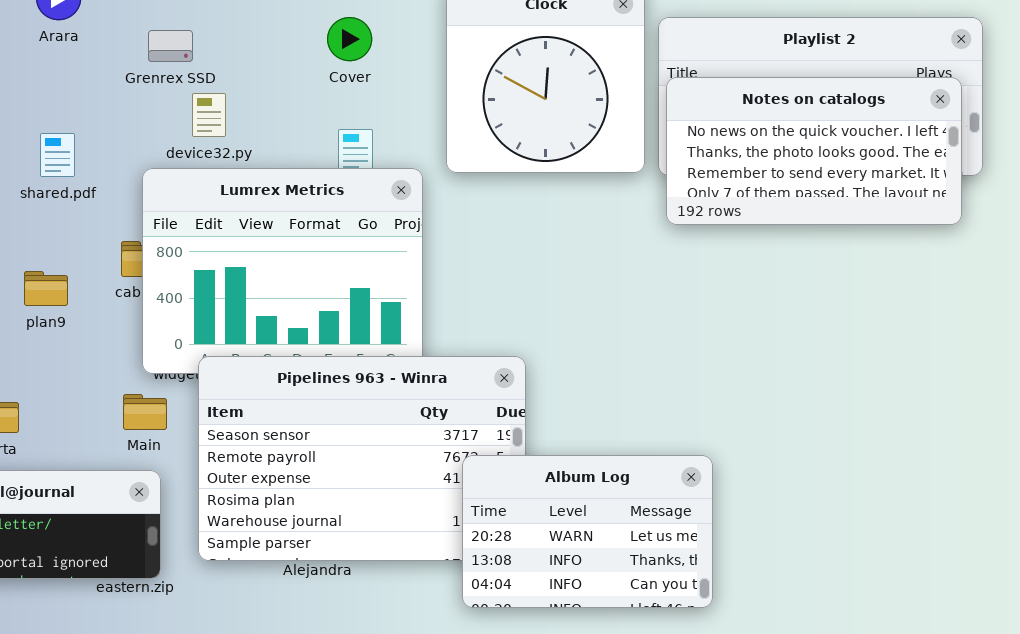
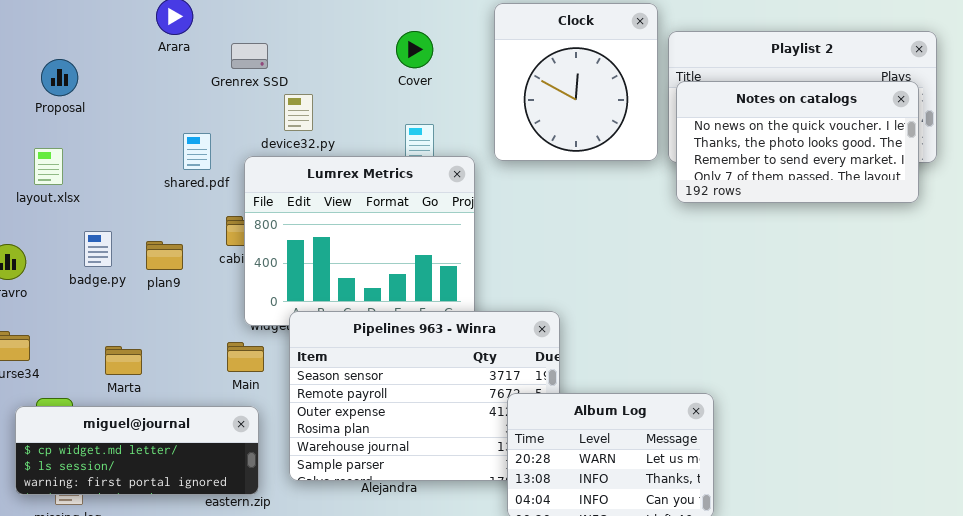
Grenrex SSD: [148,30,193,62] -> [231,43,268,69], moved
shared.pdf: [40,133,75,177] -> [183,133,211,170], moved

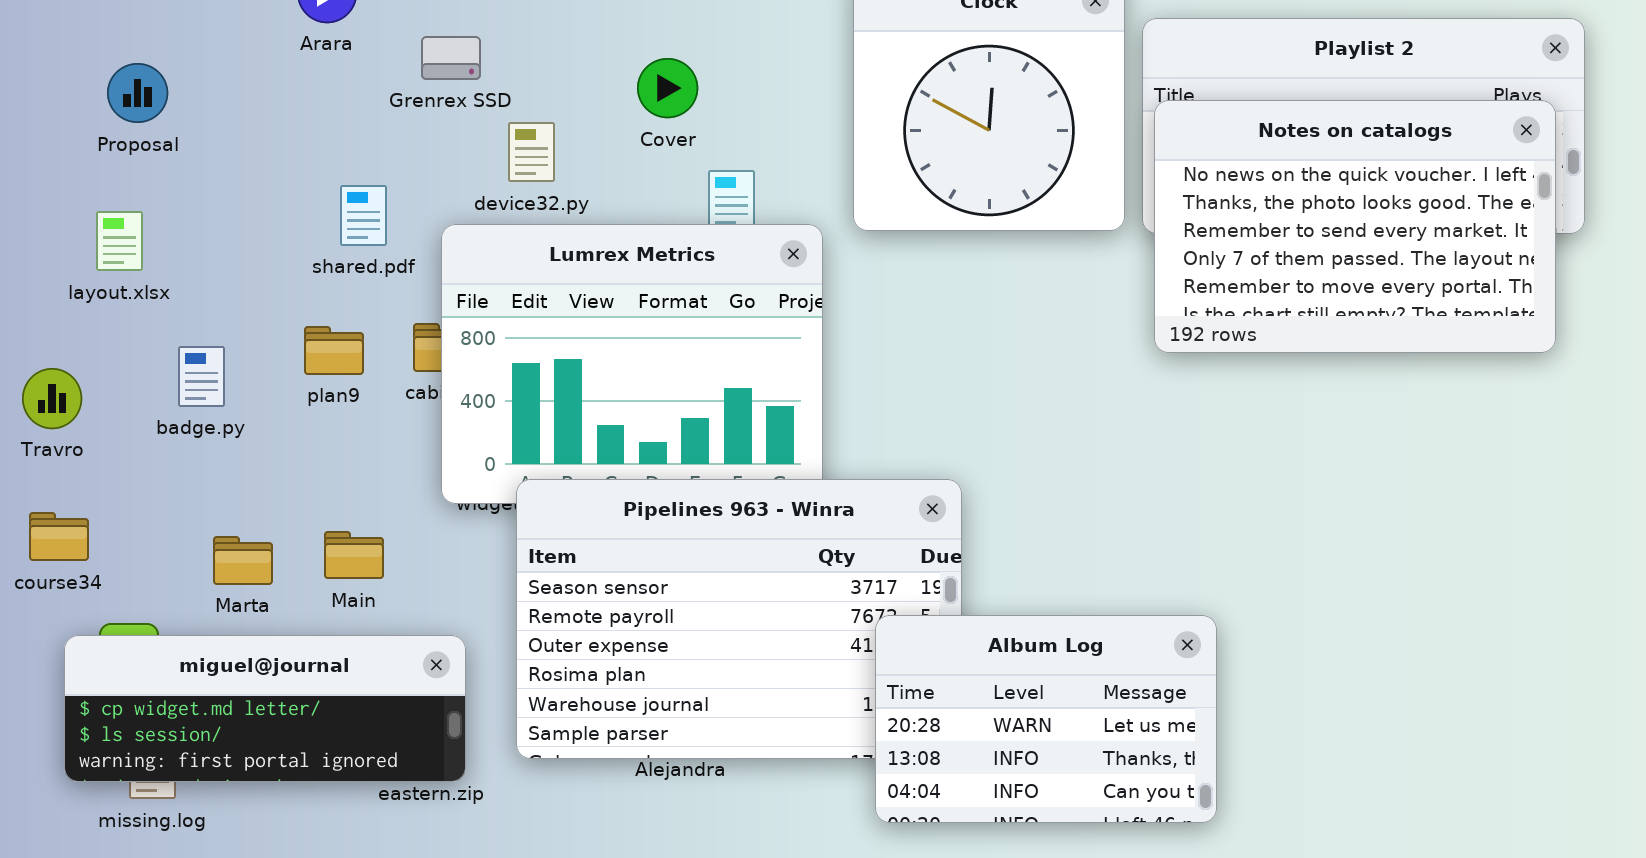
Cover: [396,31,433,68] -> [637,58,698,118], moved
Notes on catalogs: [676,81,919,203] -> [1154,100,1556,353], resized
plan9: [146,241,183,270] -> [304,326,364,375], moved
Main: [227,342,264,372] -> [324,531,384,579], moved

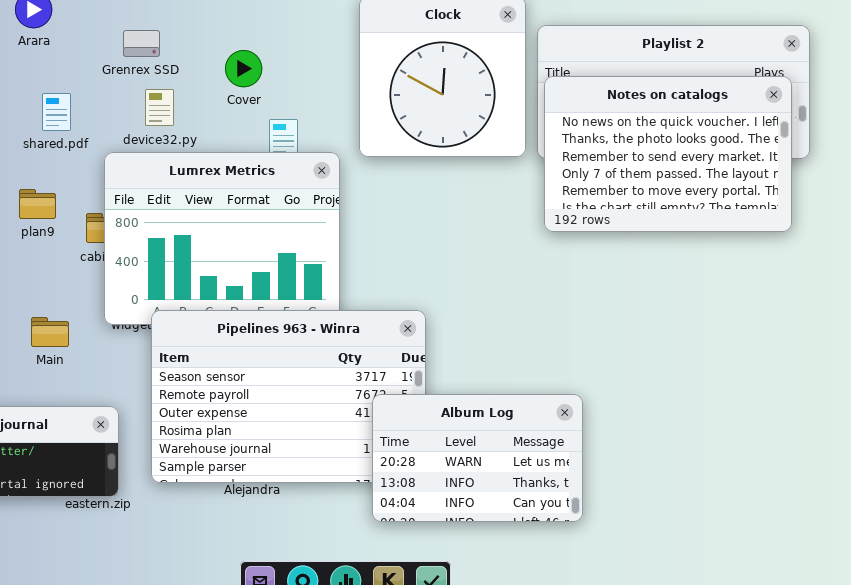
Grenrex SSD: [421,36,481,80] -> [123,30,160,57], moved
shared.pdf: [340,185,387,246] -> [42,93,71,131], moved
plan9: [304,326,364,375] -> [19,189,56,219], moved
Main: [324,531,384,579] -> [31,317,69,347], moved

